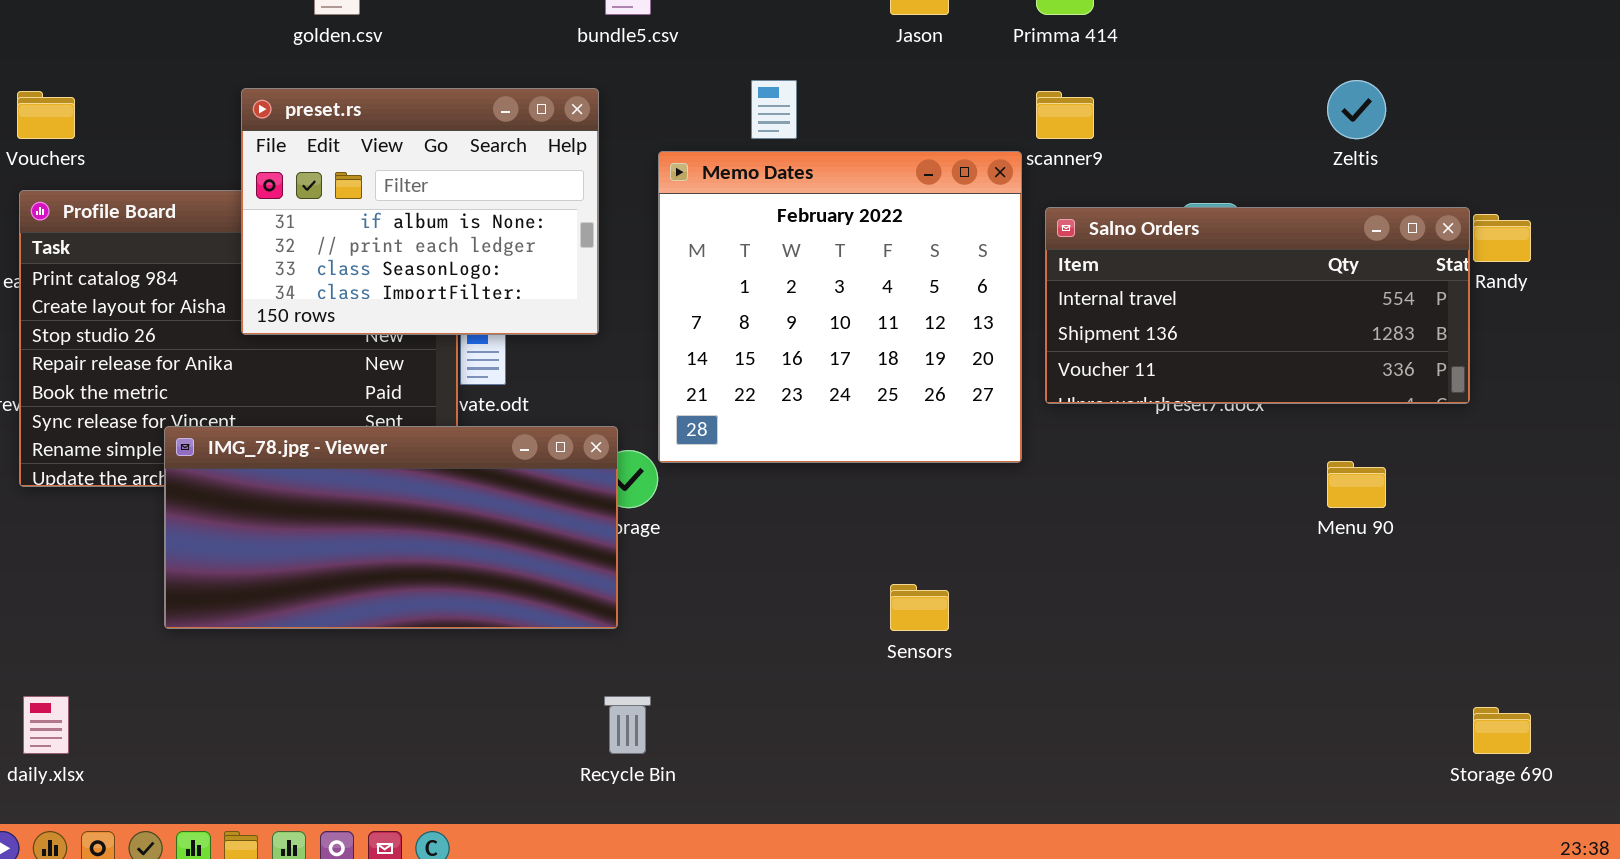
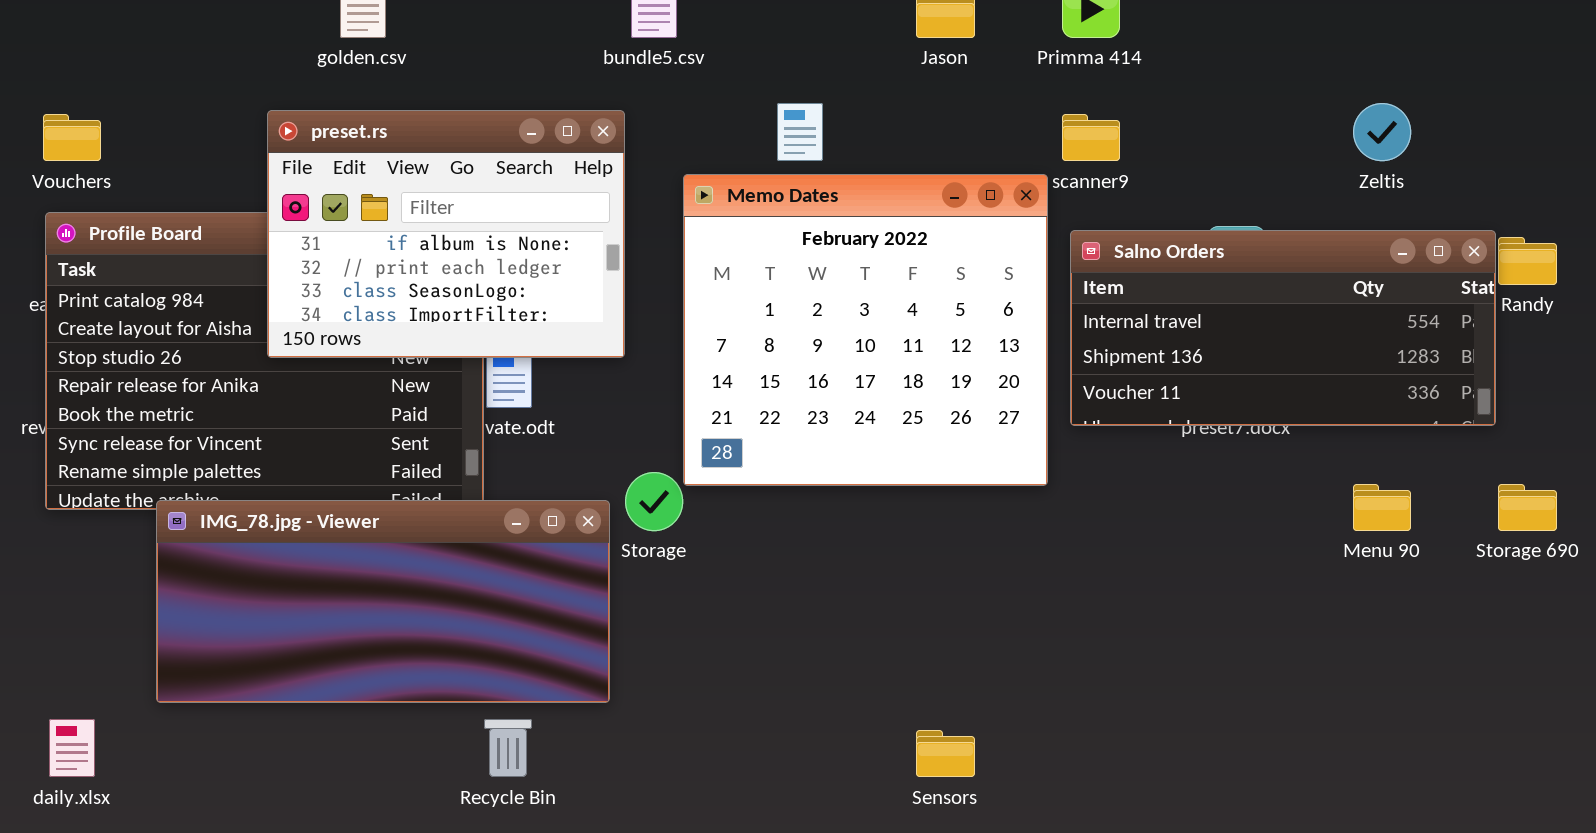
IMG_78.jpg - Viewer: [164,426,618,629] -> [156,500,610,703], moved
Sensors: [890,584,949,631] -> [916,730,975,777], moved
Recycle Bin: [604,696,651,754] -> [484,719,532,777], moved
Storage 690: [1473,707,1531,754] -> [1498,484,1557,531], moved

